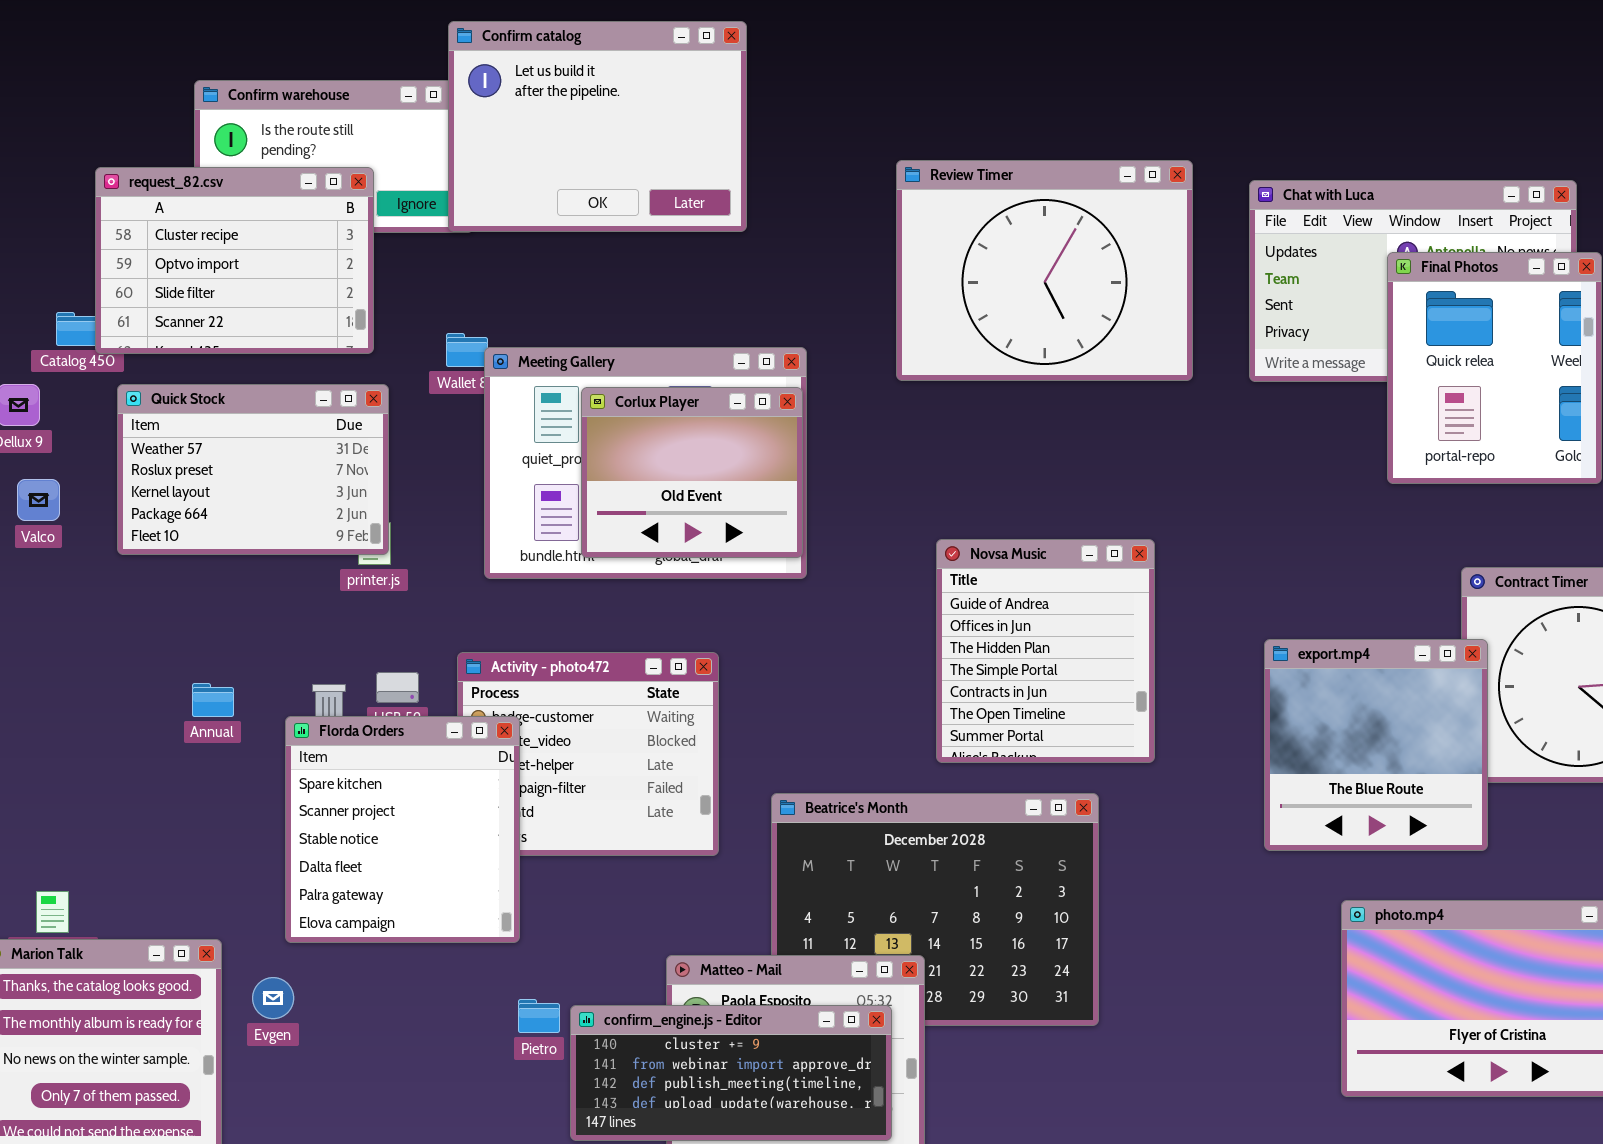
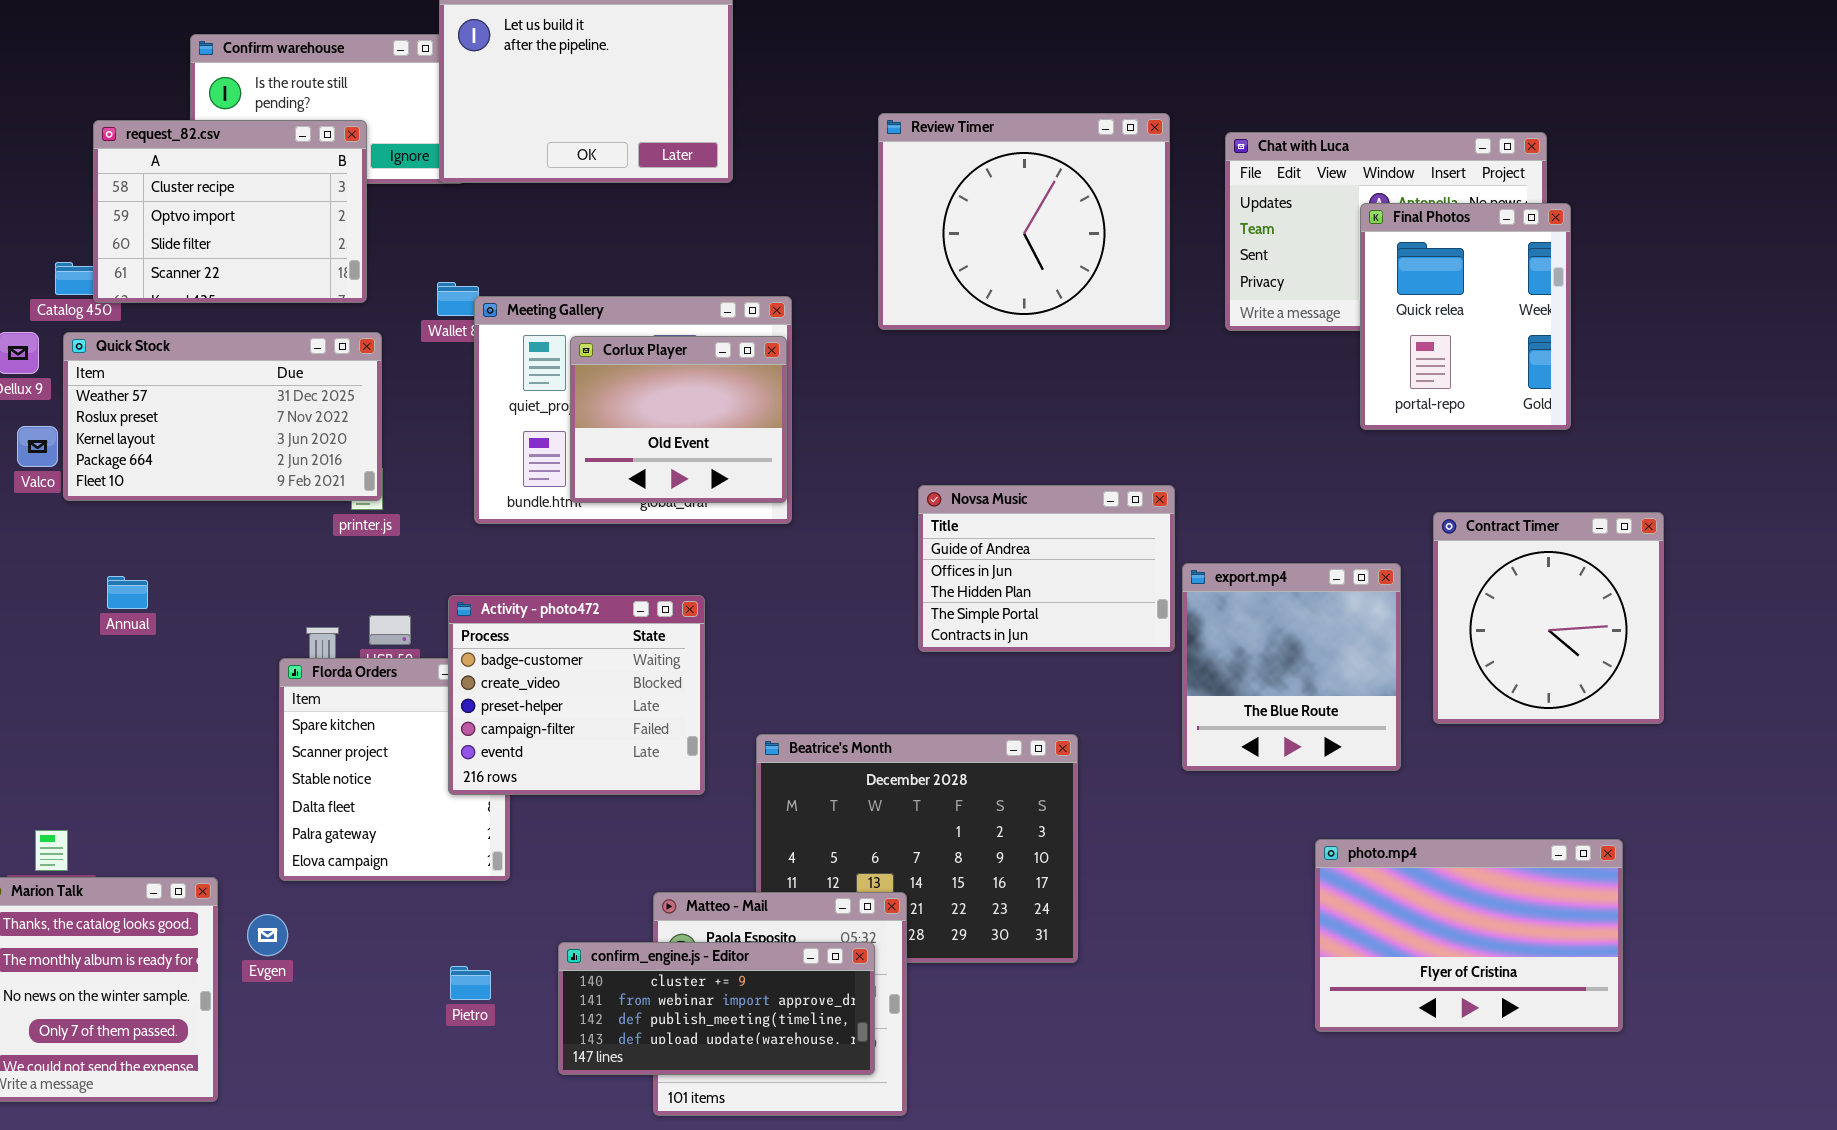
Quick Stock: [117,384,389,555] -> [63,332,382,501], resized
Novsa Music: [936,539,1155,763] -> [918,485,1175,652], resized
export.mp4: [1264,639,1488,851] -> [1182,563,1401,771], moved
Activity - photo472: [457,652,719,856] -> [448,595,705,795], raised
Annual: [192,683,234,717] -> [107,576,148,609], moved
Pietro: [518,999,560,1033] -> [450,966,491,1000], moved

